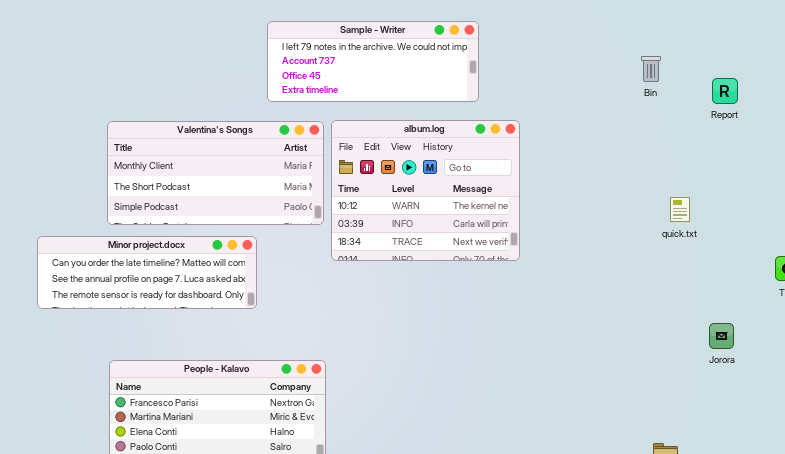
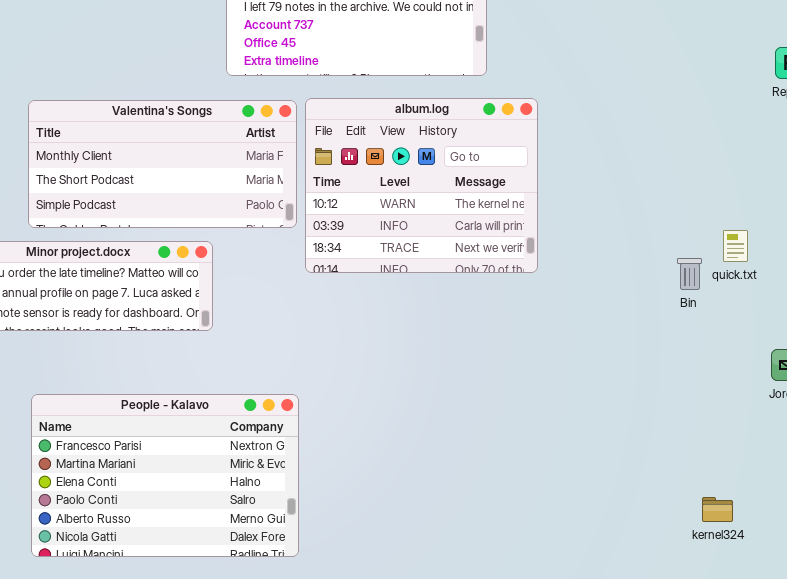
Bin: [641,56,661,82] -> [677,258,702,290], moved
quick.txt: [670,197,690,222] -> [723,230,748,262], moved

